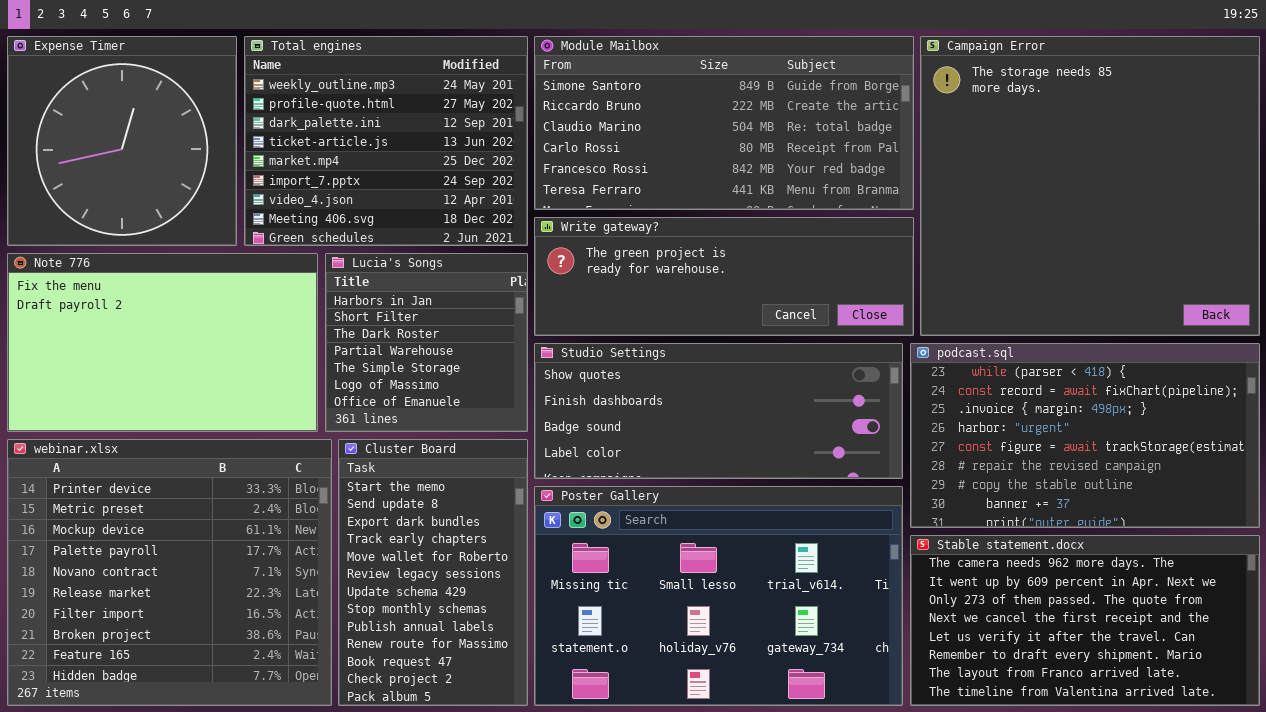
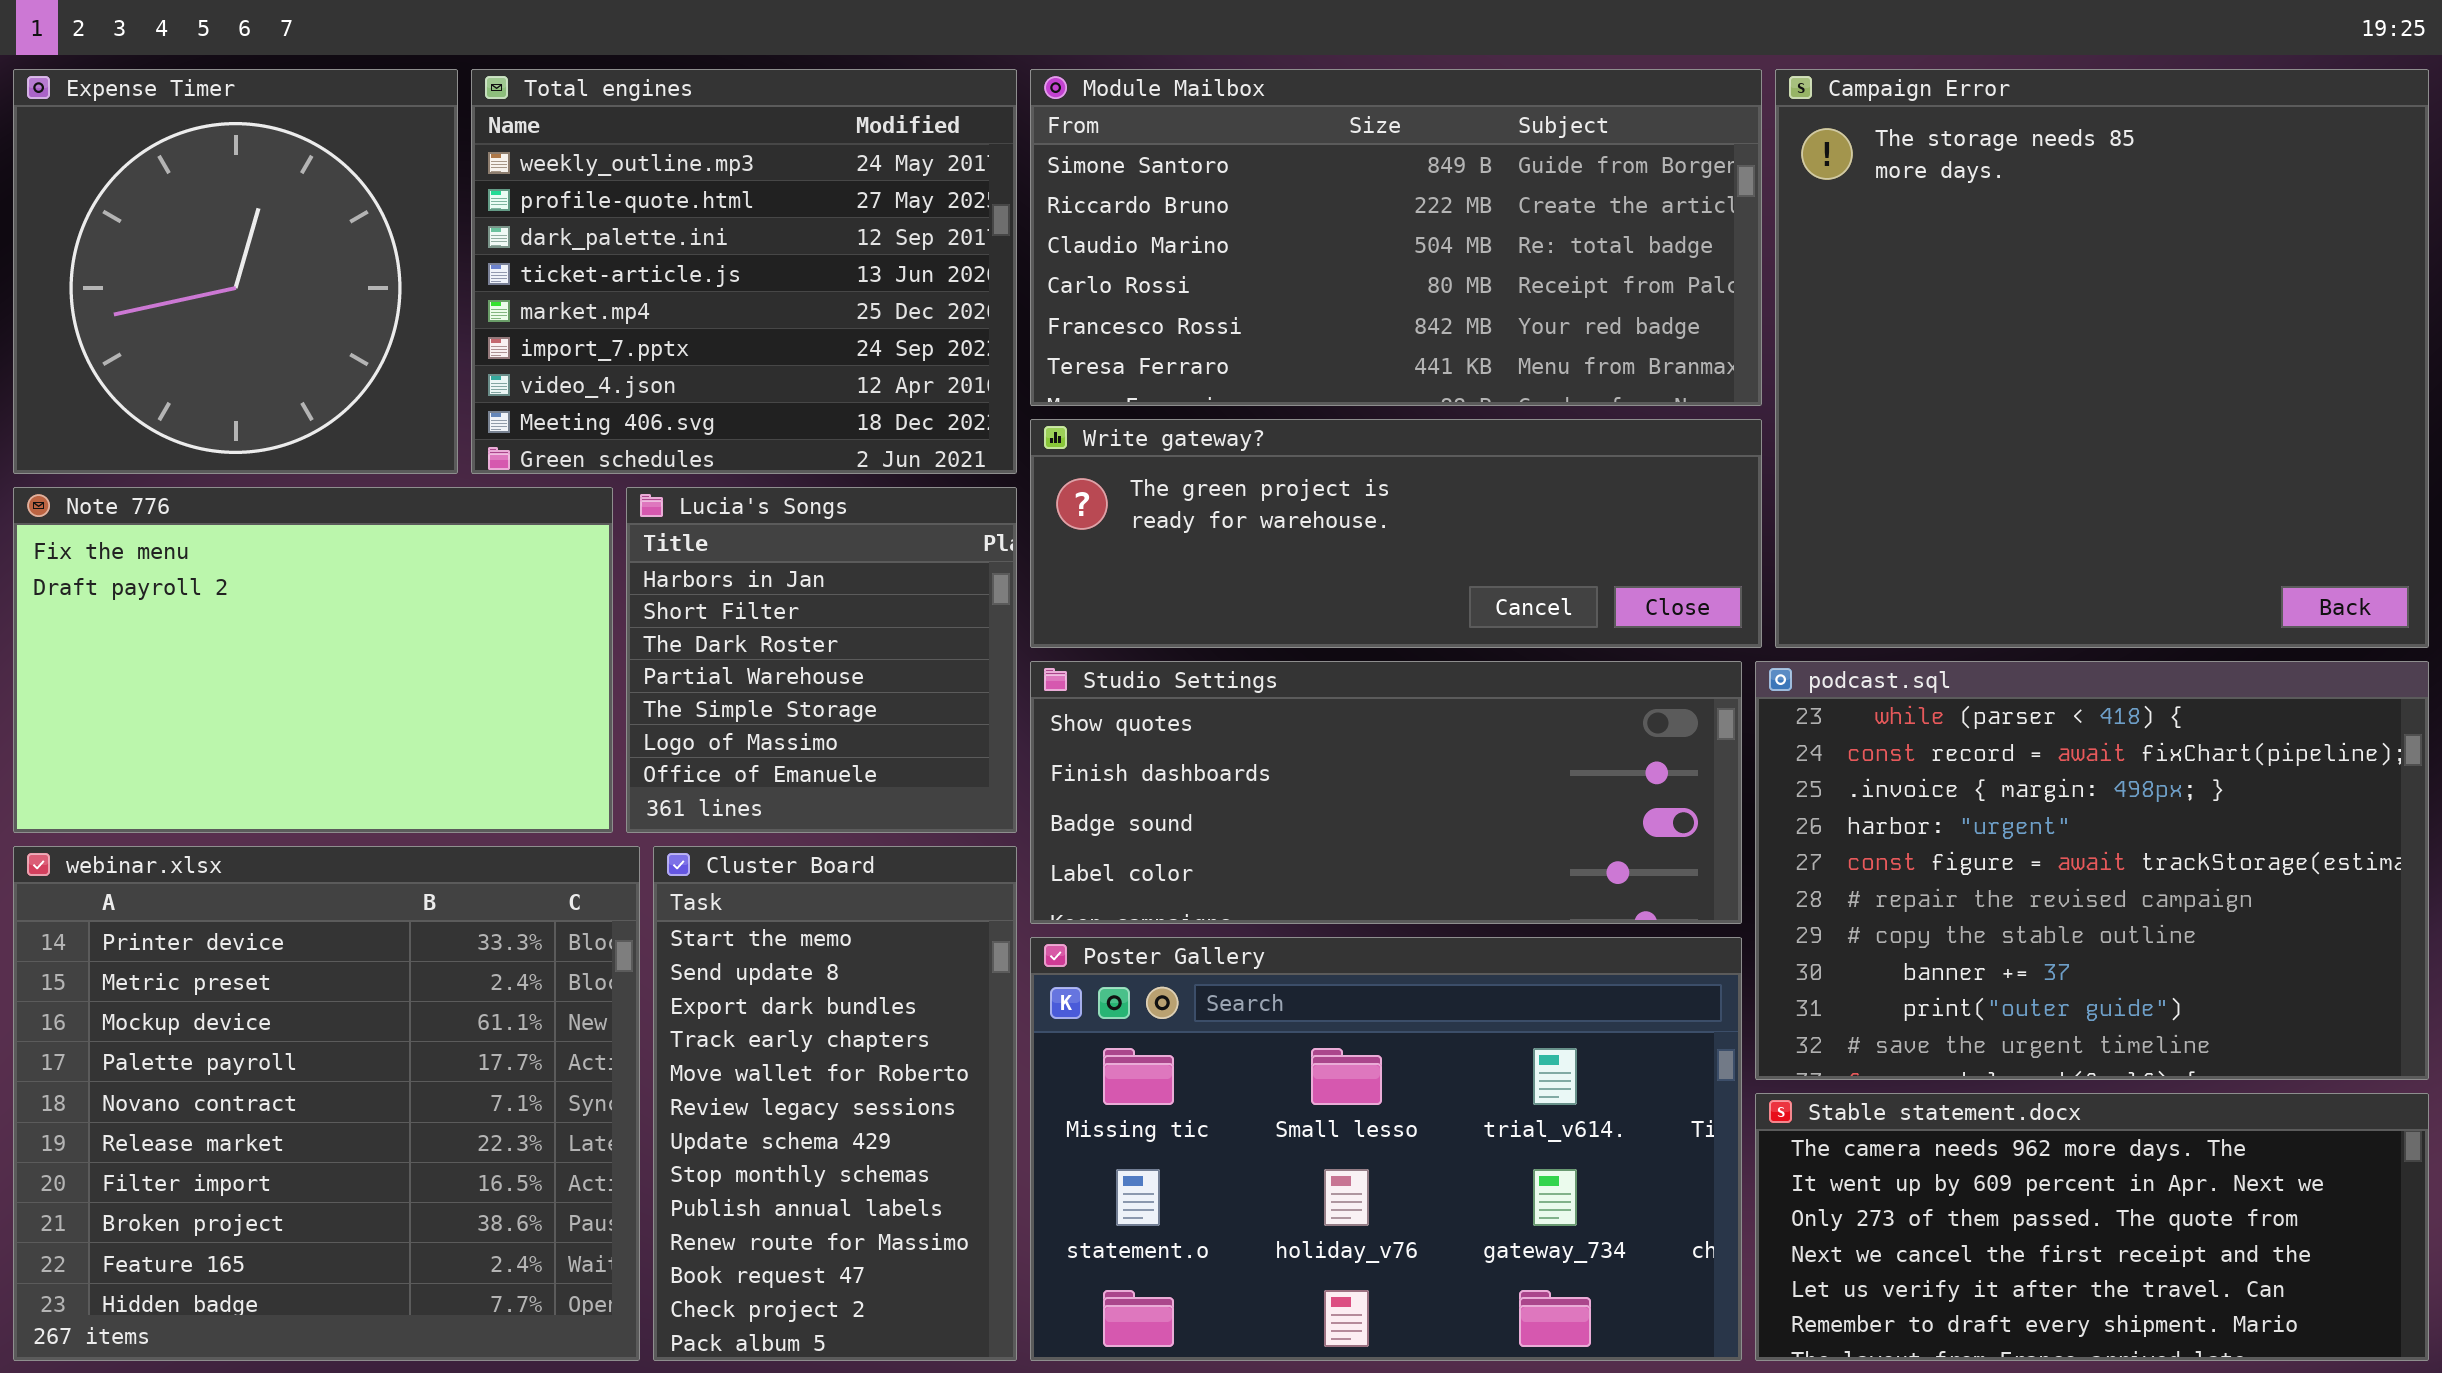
podcast.sql: [910,343,1260,528] -> [1755,661,2429,1080], resized
Stable statement.docx: [910,535,1260,706] -> [1755,1093,2429,1361], resized

